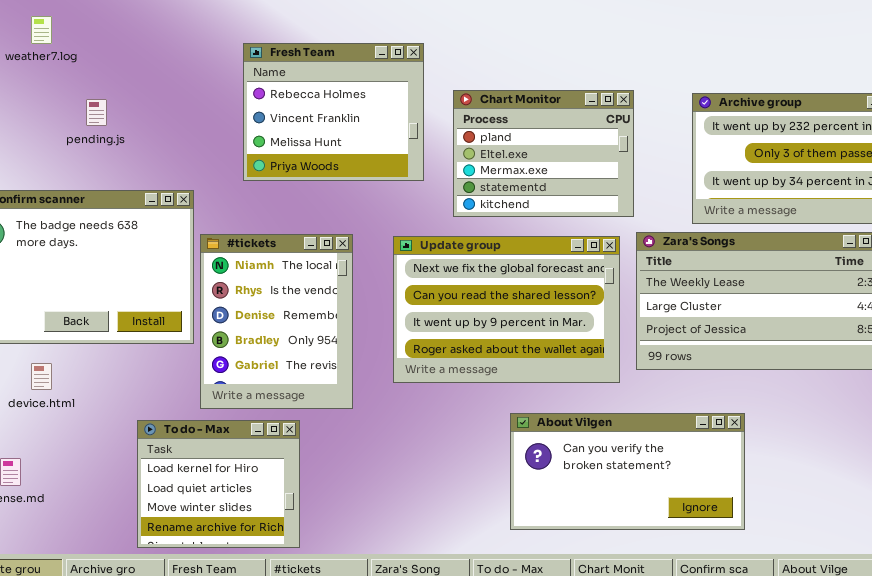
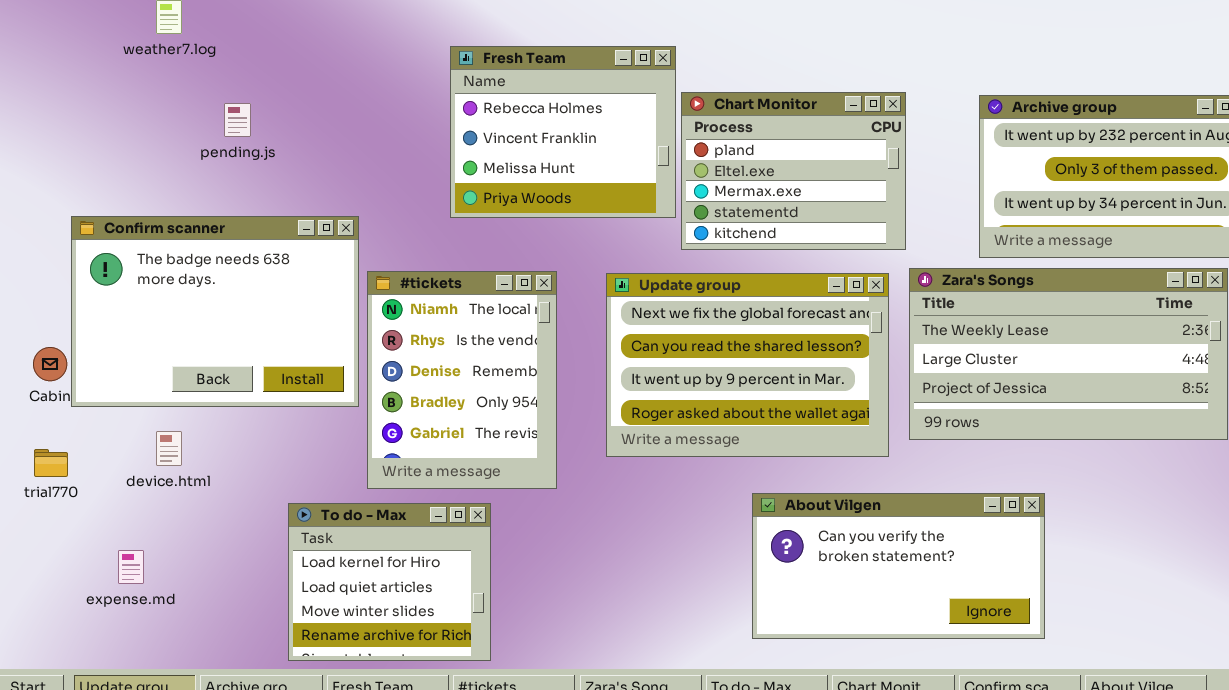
Fresh Team: [243,43,424,181] -> [450,46,676,218], moved

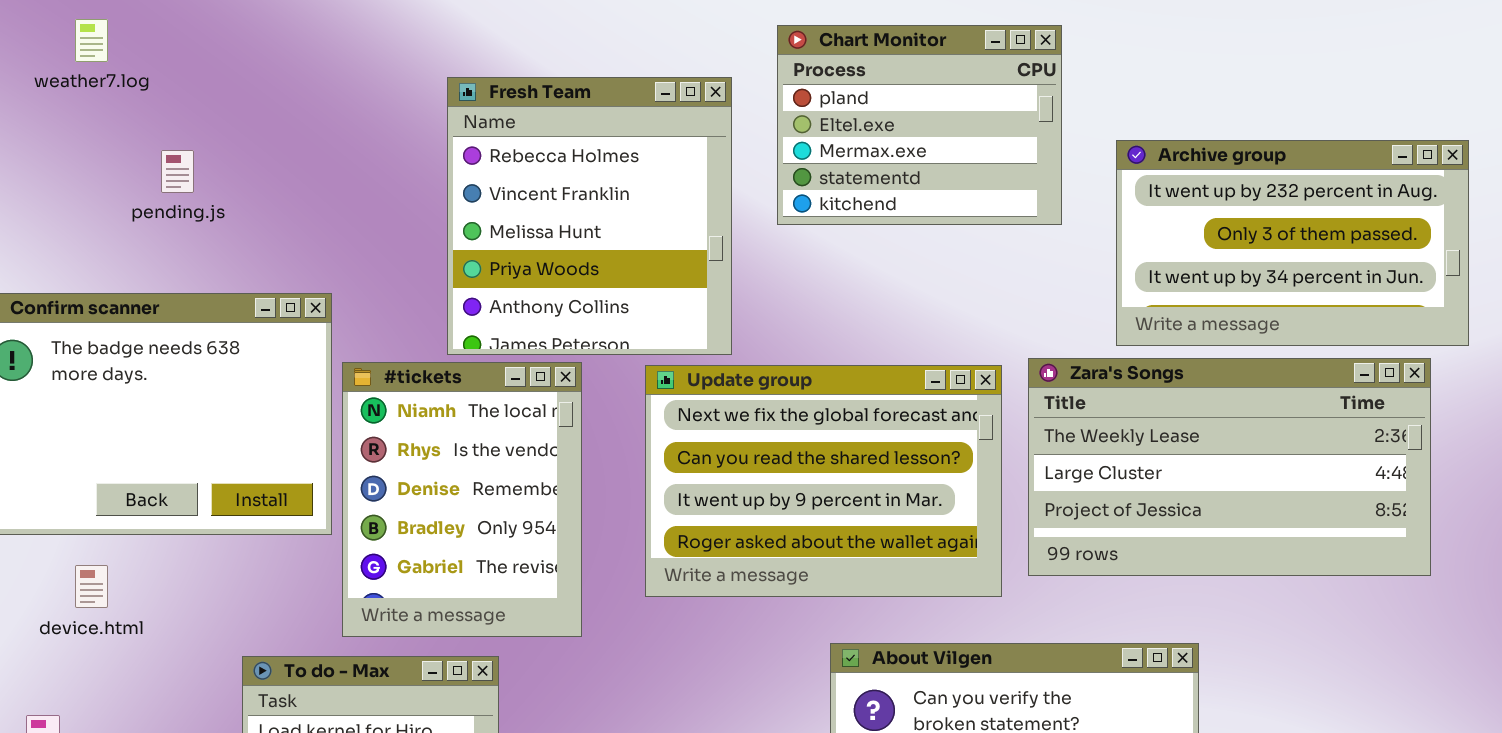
Fresh Team: [450,46,676,218] -> [447,77,732,355], resized
Chart Monitor: [681,92,906,250] -> [777,25,1062,225], moved

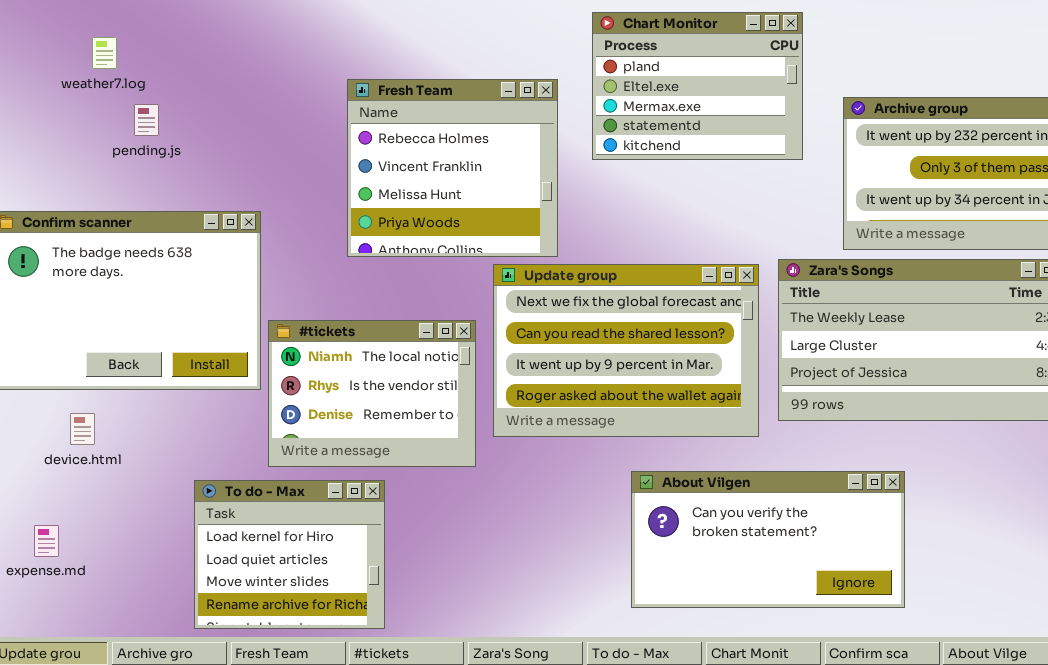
weather7.log: [75,19,108,62] -> [92,37,117,69], moved
Fresh Team: [447,77,732,355] -> [347,79,558,257], resized
#tickets: [342,362,582,637] -> [268,320,476,467], resized

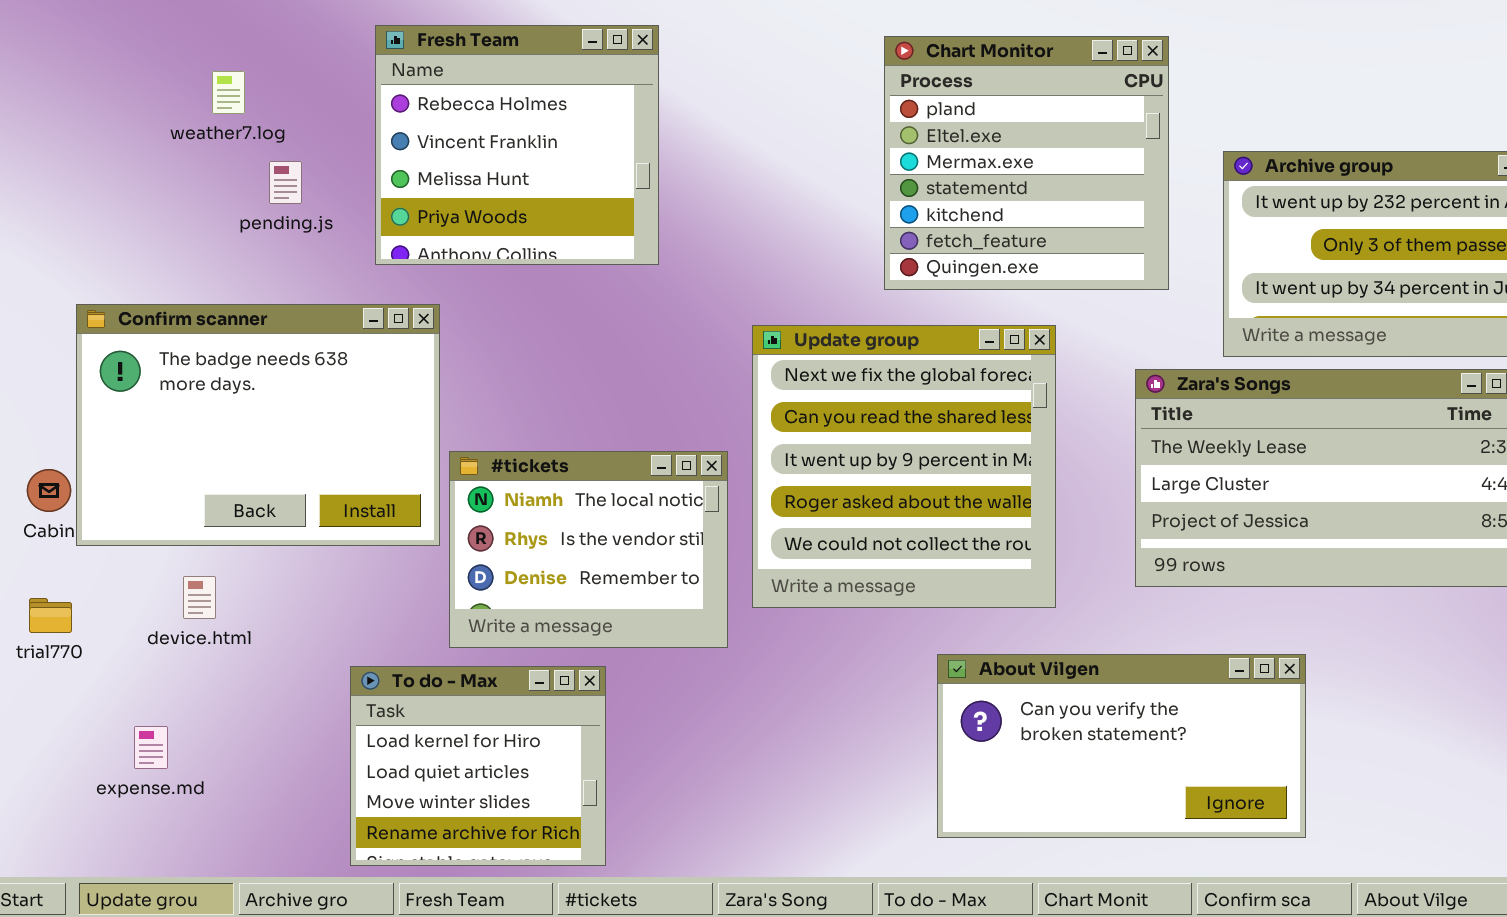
Chart Monitor: [592,12,803,160] -> [884,36,1169,290], resized
Fresh Team: [347,79,558,257] -> [375,25,659,265], moved
Update group: [493,264,759,437] -> [752,325,1056,608], resized

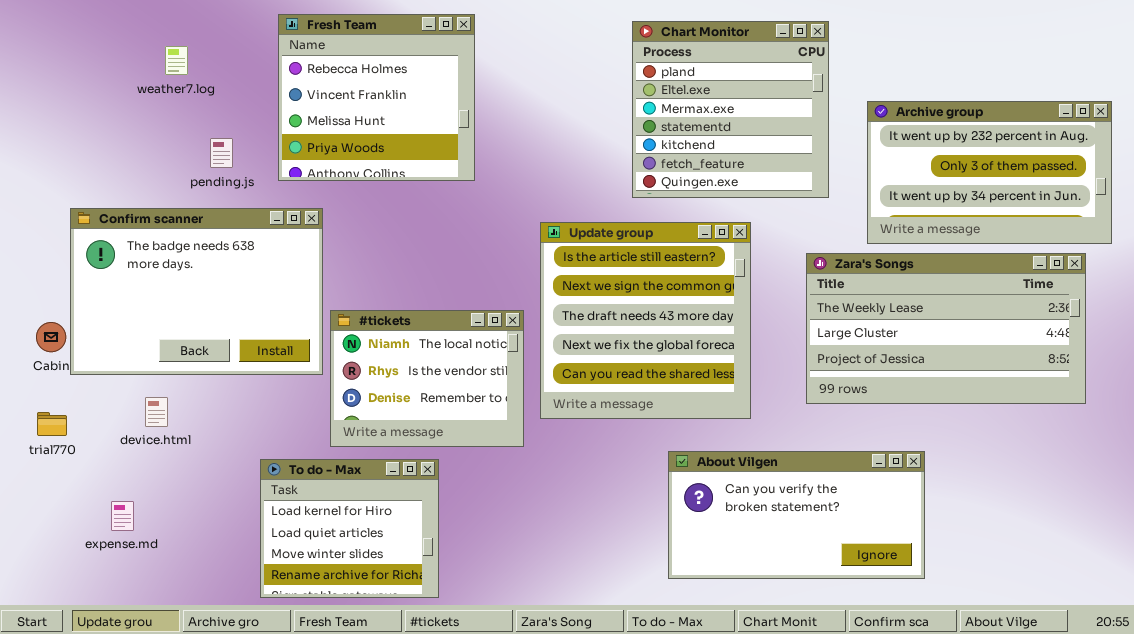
pending.js: [269,161,302,204] -> [210,138,233,168], moved
Update group: [752,325,1056,608] -> [540,222,751,419], scrolled up 3 rows

